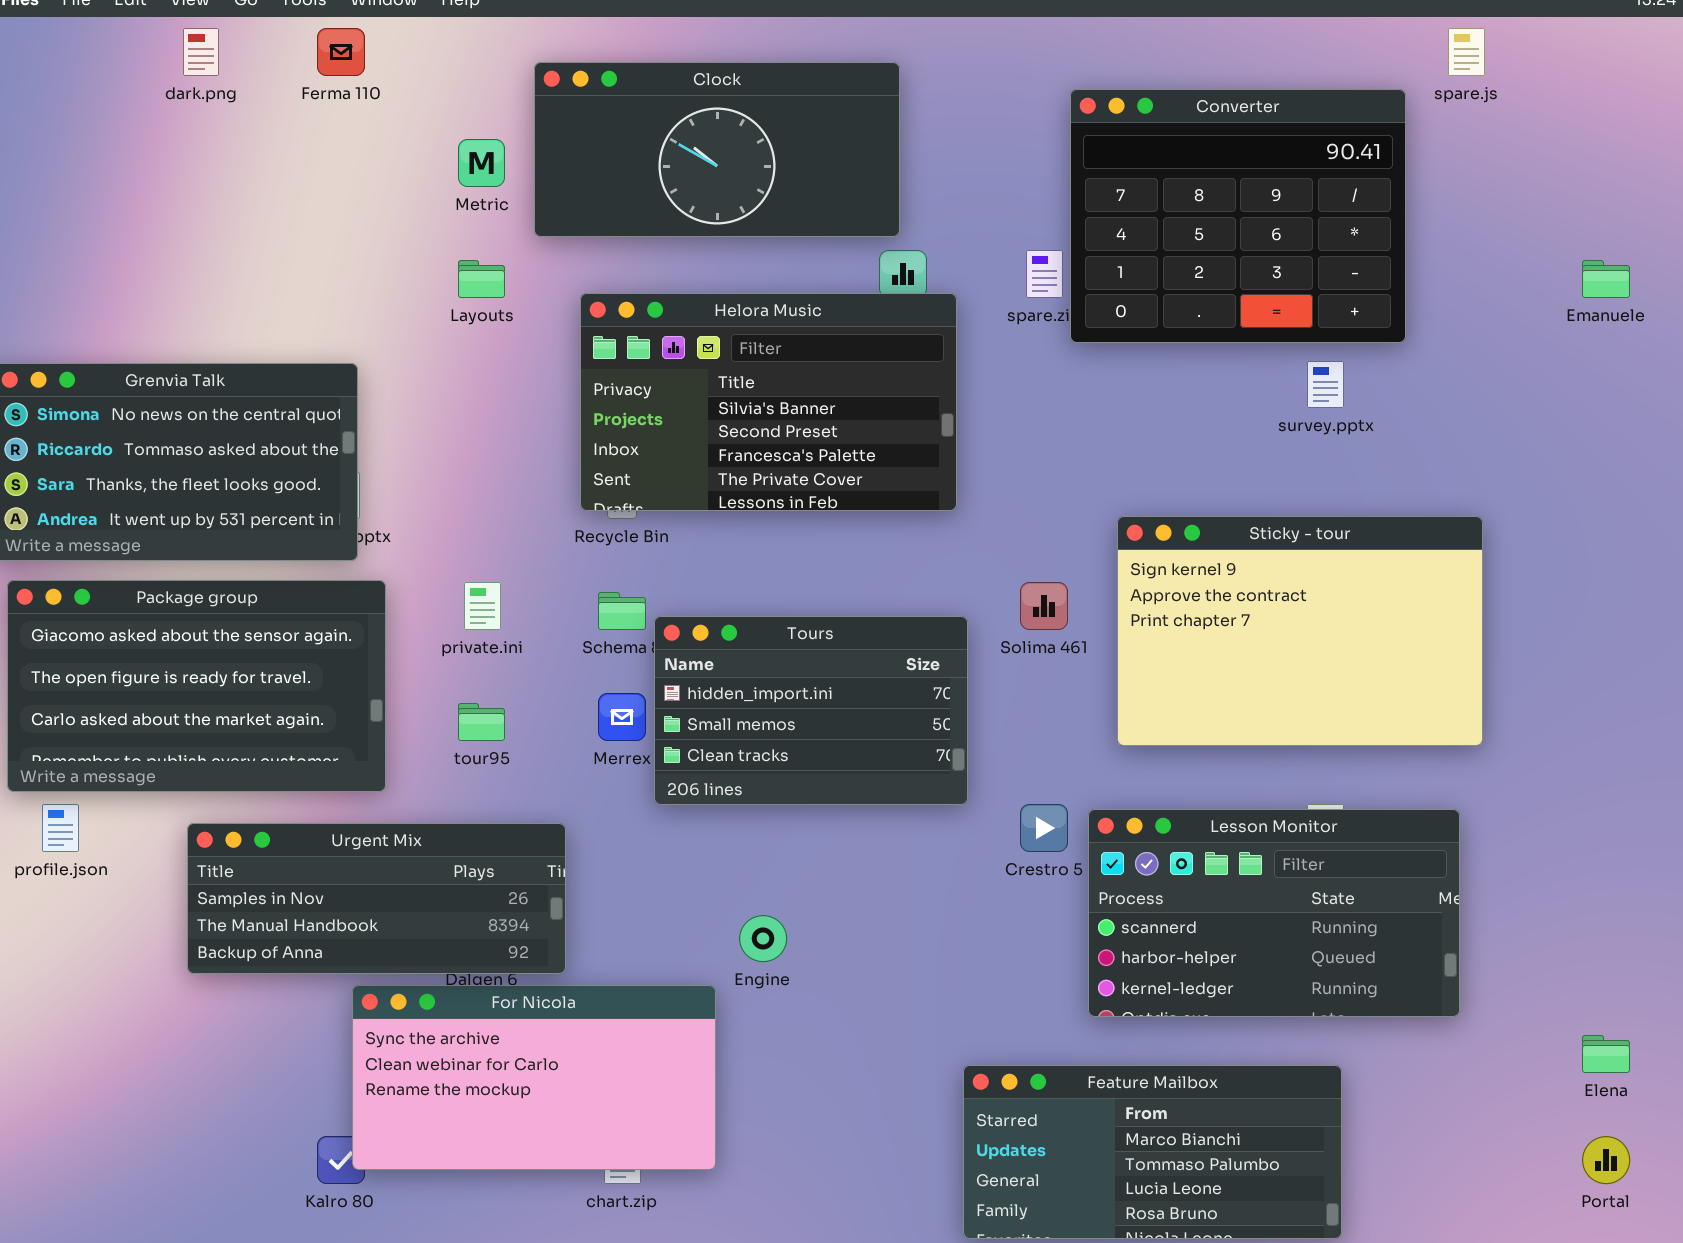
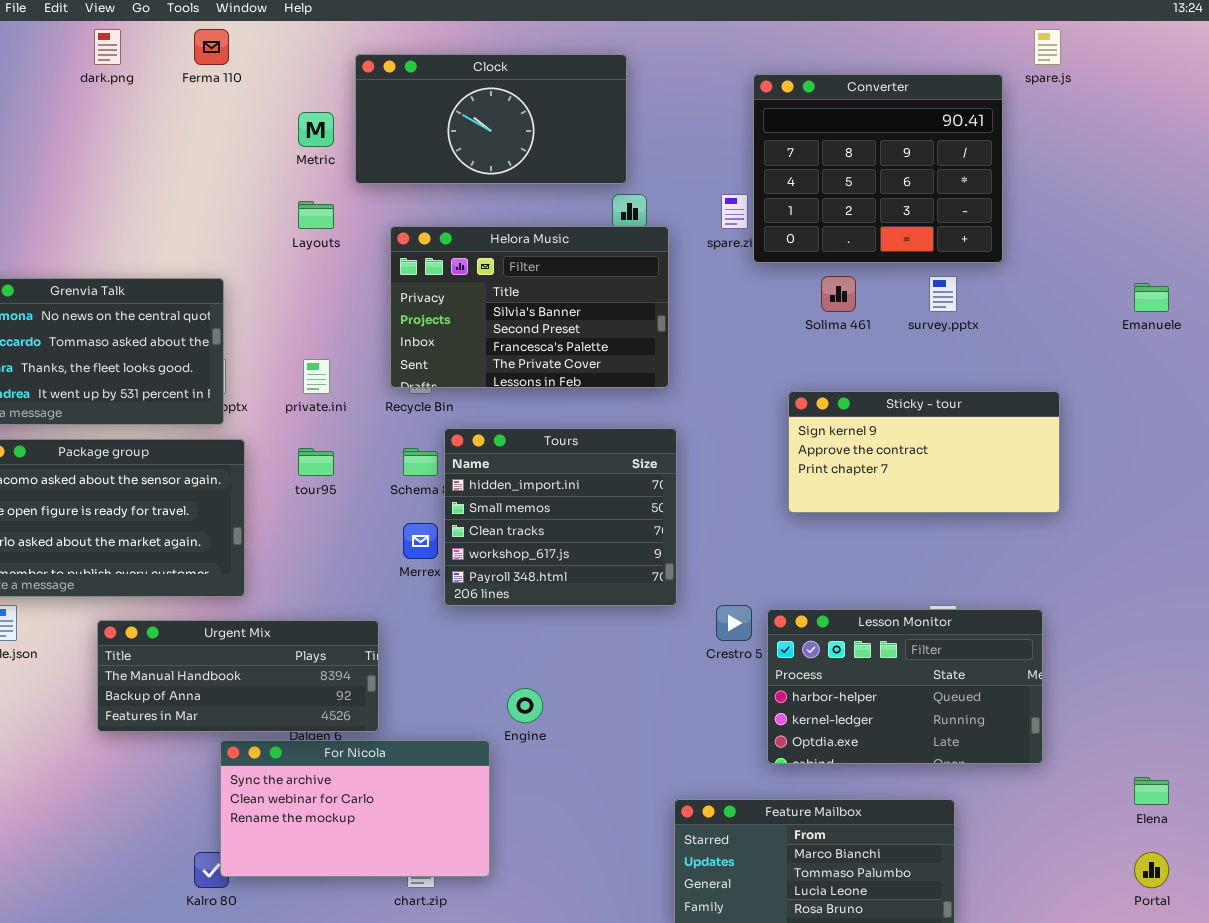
Emanuele: [1582,260,1630,298] -> [1134,283,1169,312], moved
Sticky - tour: [1117,516,1483,746] -> [788,391,1060,513], resized
private.ini: [464,582,501,630] -> [303,359,330,394], moved
Solima 461: [1020,582,1068,630] -> [821,276,856,312], moved
Tours: [654,616,968,805] -> [444,428,677,606], resized
tour95: [458,703,505,741] -> [298,448,334,476], moved
Lesson Monitor: [1088,809,1460,1017] -> [767,609,1043,764], scrolled down 1 row
Urgent Mix: [187,823,566,974] -> [97,620,379,732], scrolled down 1 row

